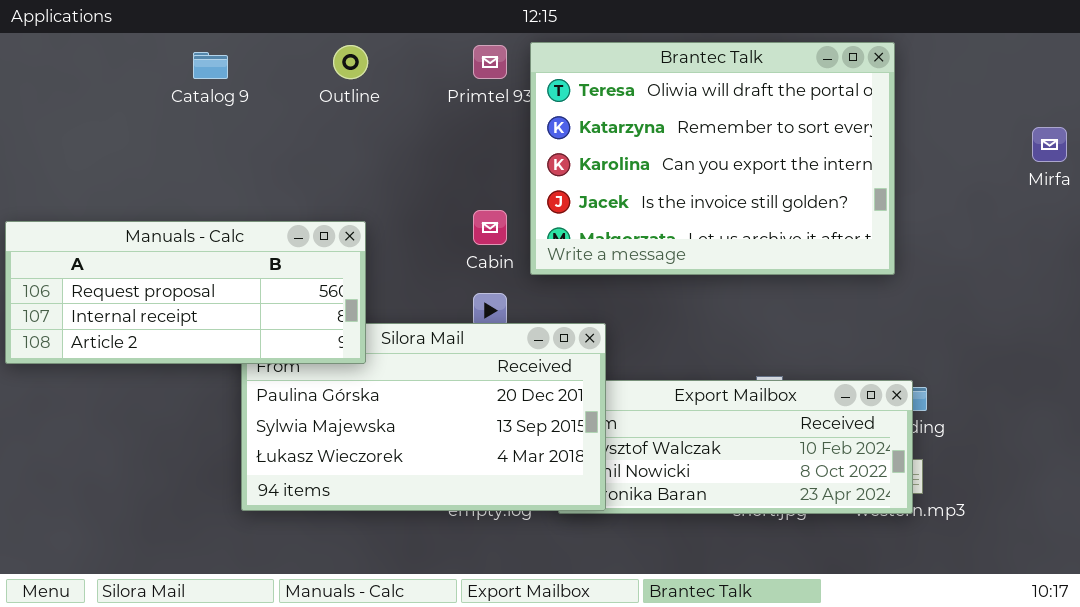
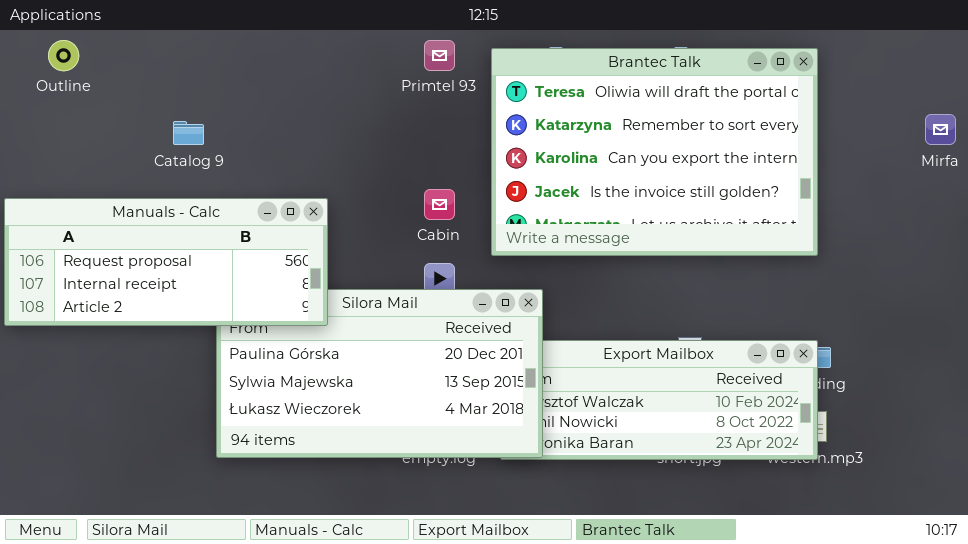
Brantec Talk: [530,42,895,275] -> [491,48,818,256], moved
Outline: [333,45,368,79] -> [48,40,79,71], moved
Catalog 9: [193,52,228,79] -> [173,121,204,145], moved

